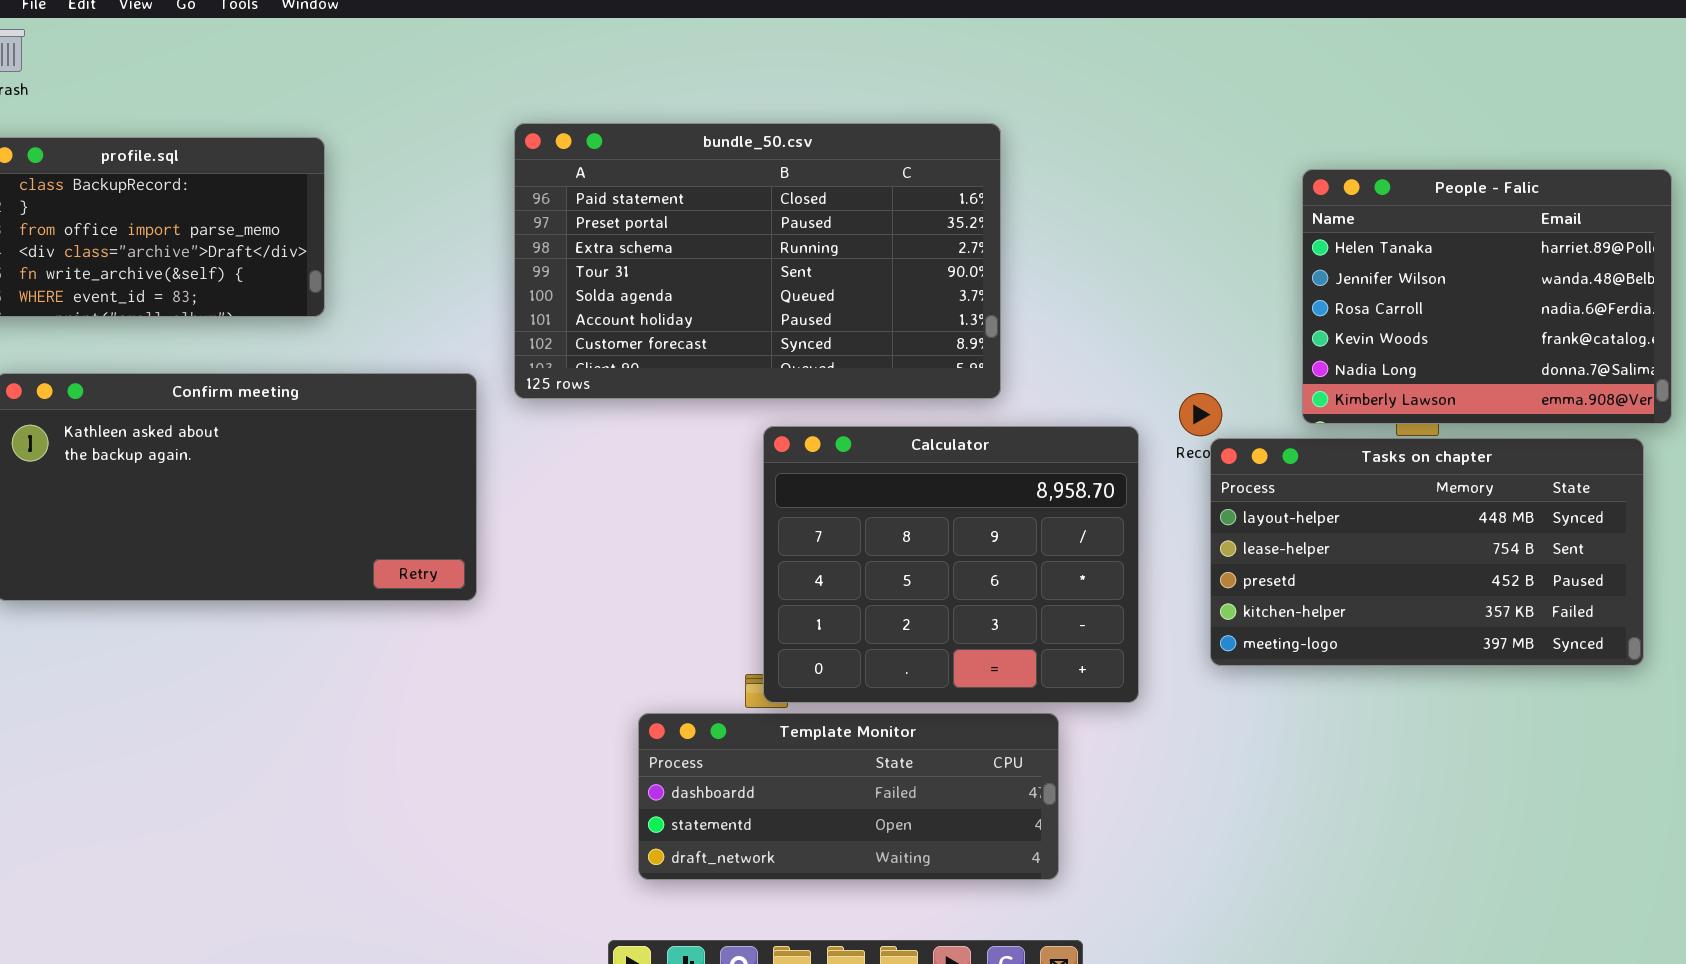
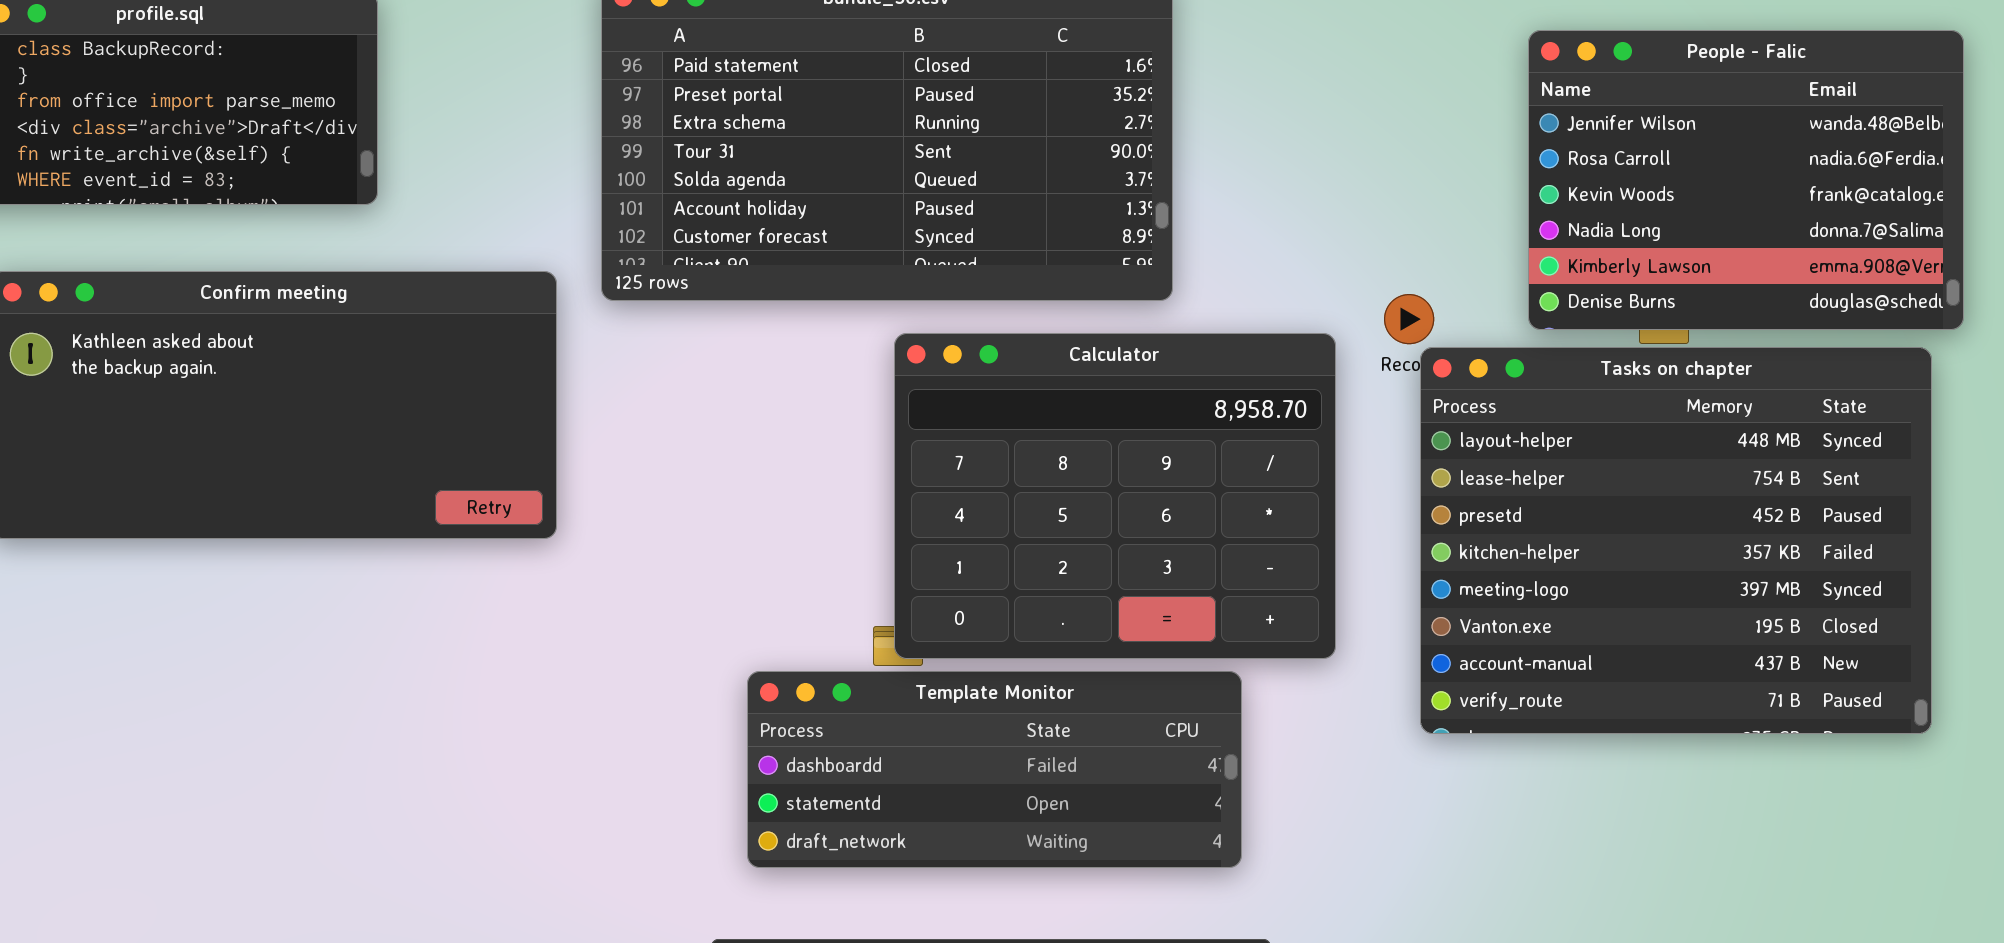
People - Falic: [1302,169,1672,424] -> [1528,30,1964,330], scrolled down 1 row
Tasks on chapter: [1210,438,1644,666] -> [1420,347,1932,734], resized

